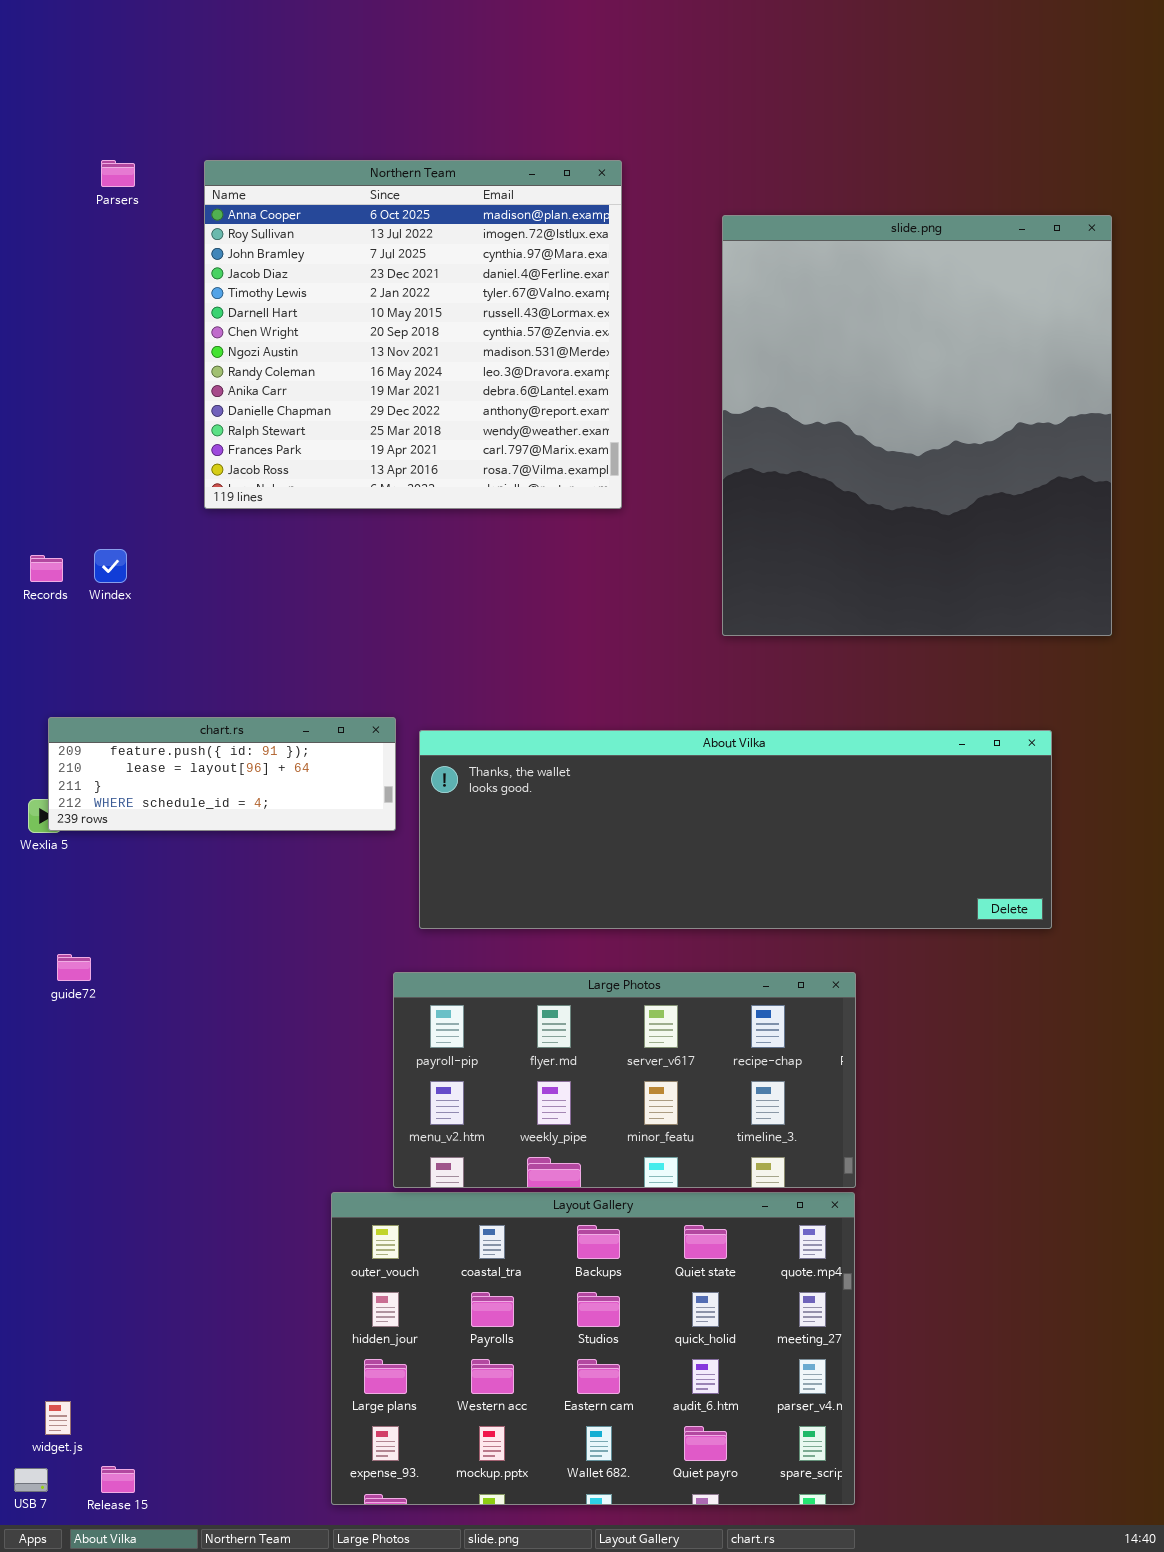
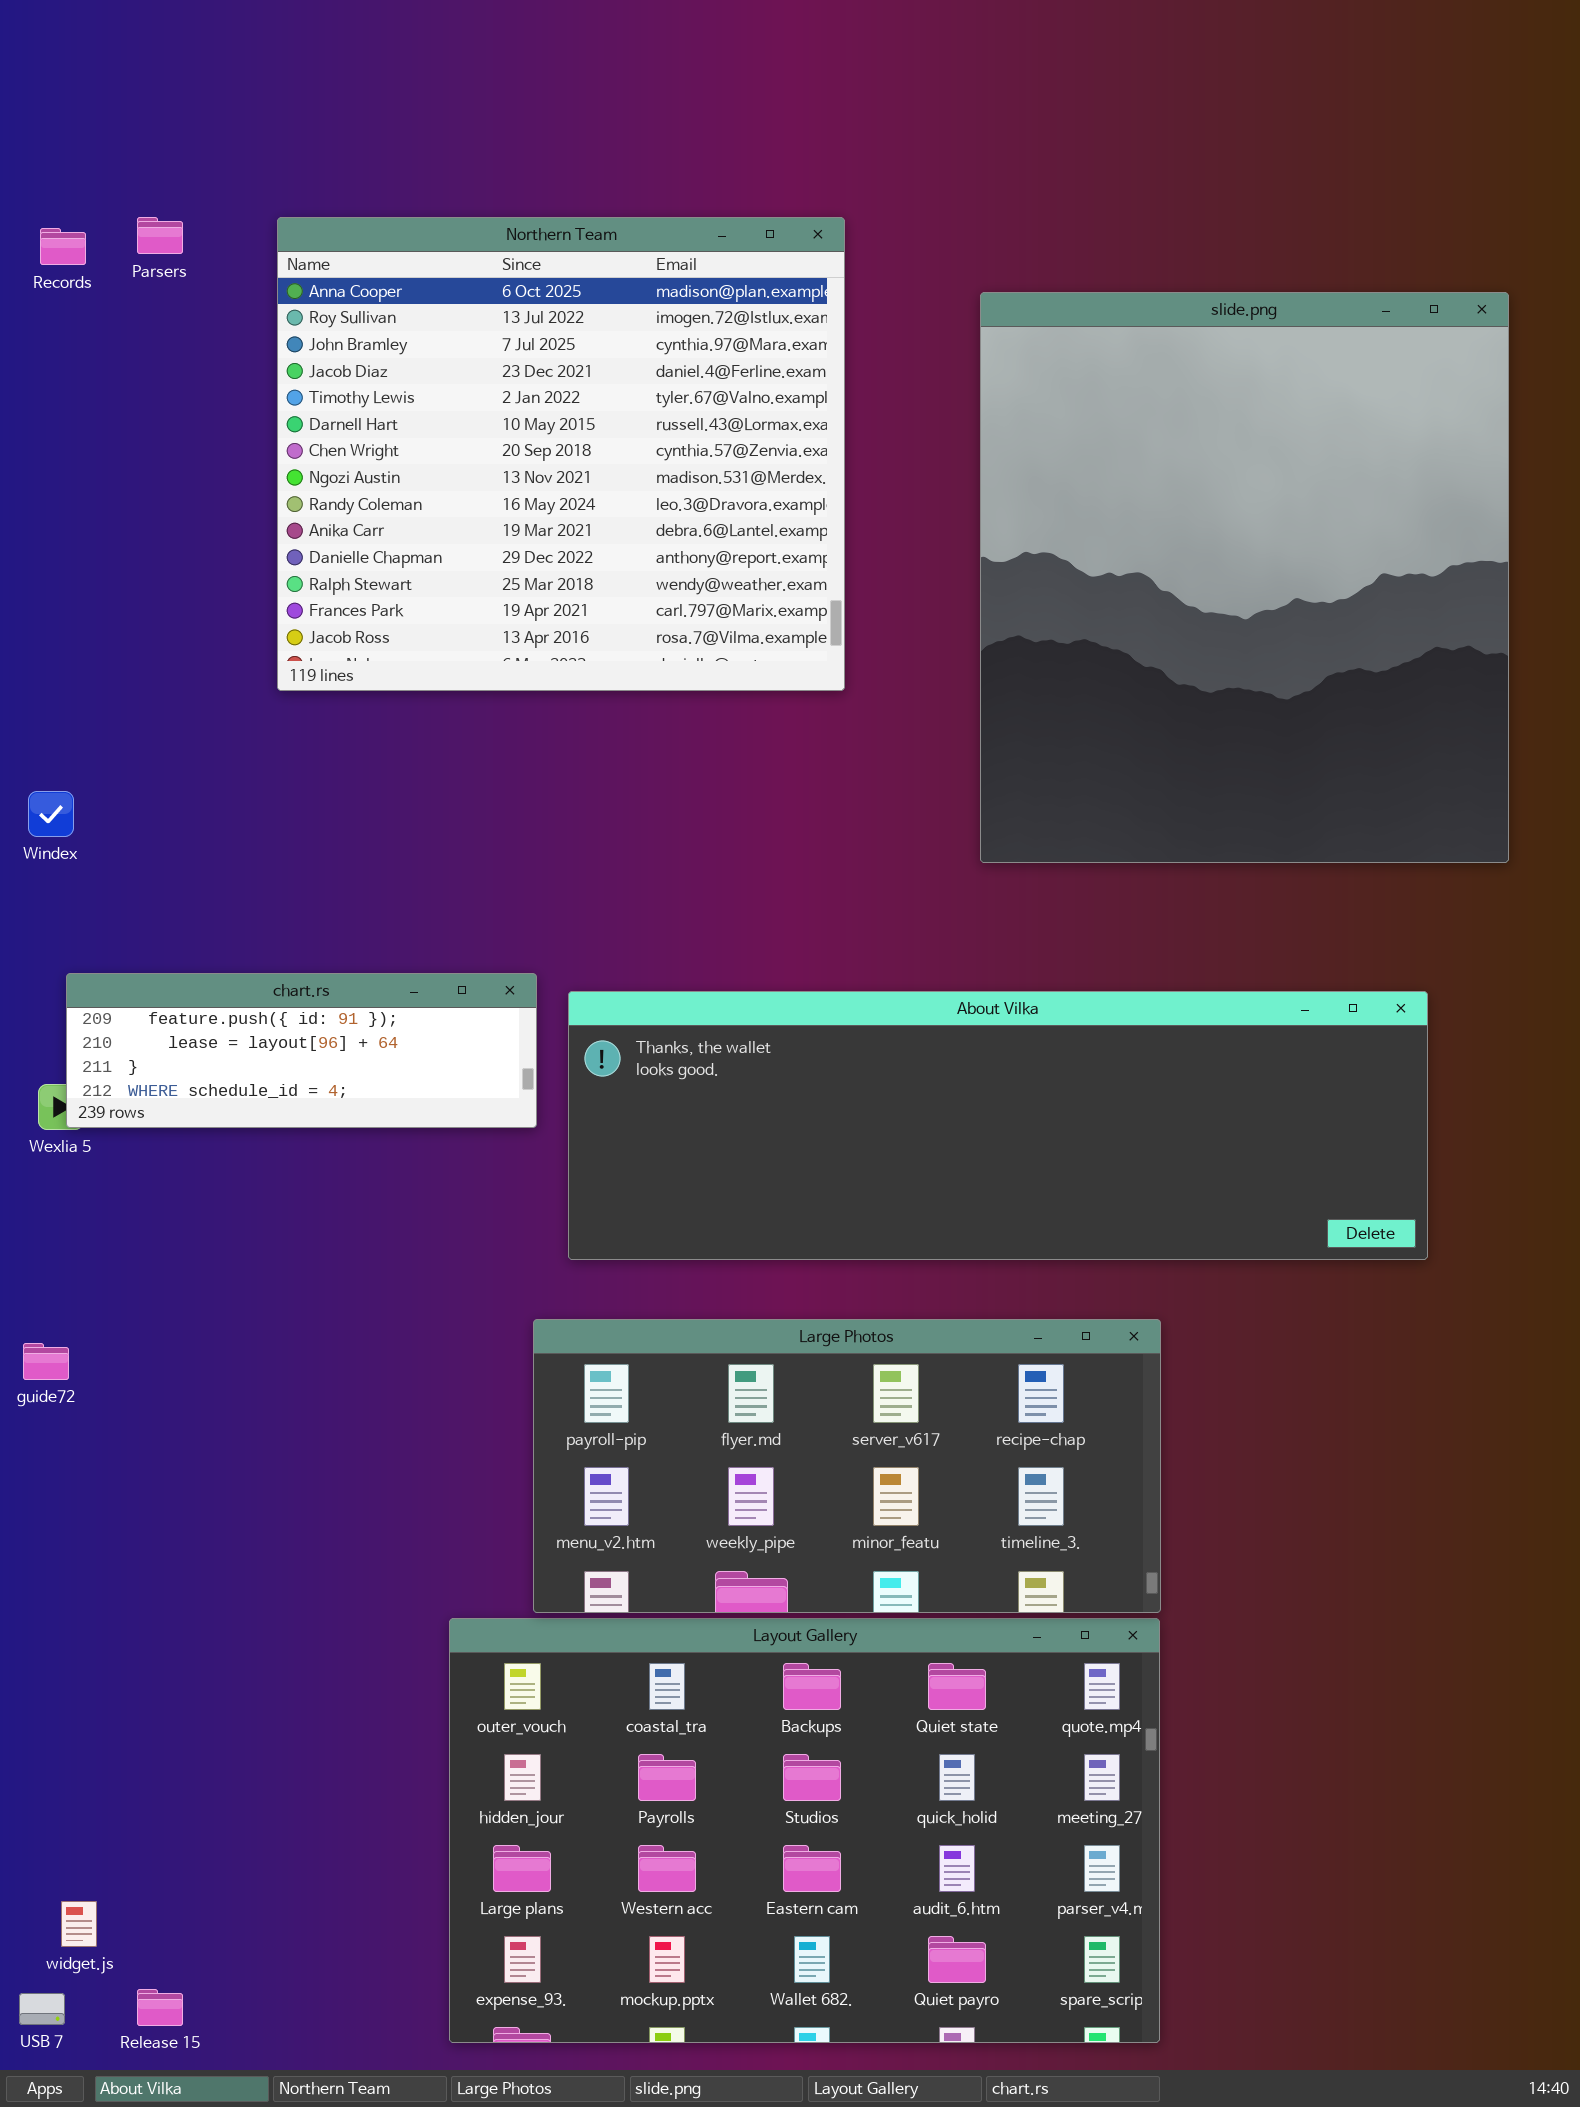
Windex: [94,549,127,583] -> [28,791,74,837], moved
Records: [30,555,63,582] -> [40,228,86,265], moved
guide72: [57,954,91,981] -> [23,1343,69,1380], moved

